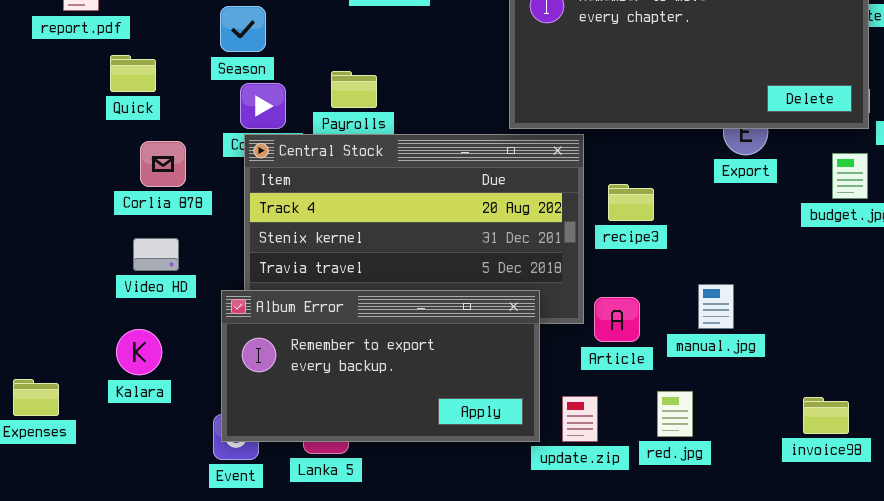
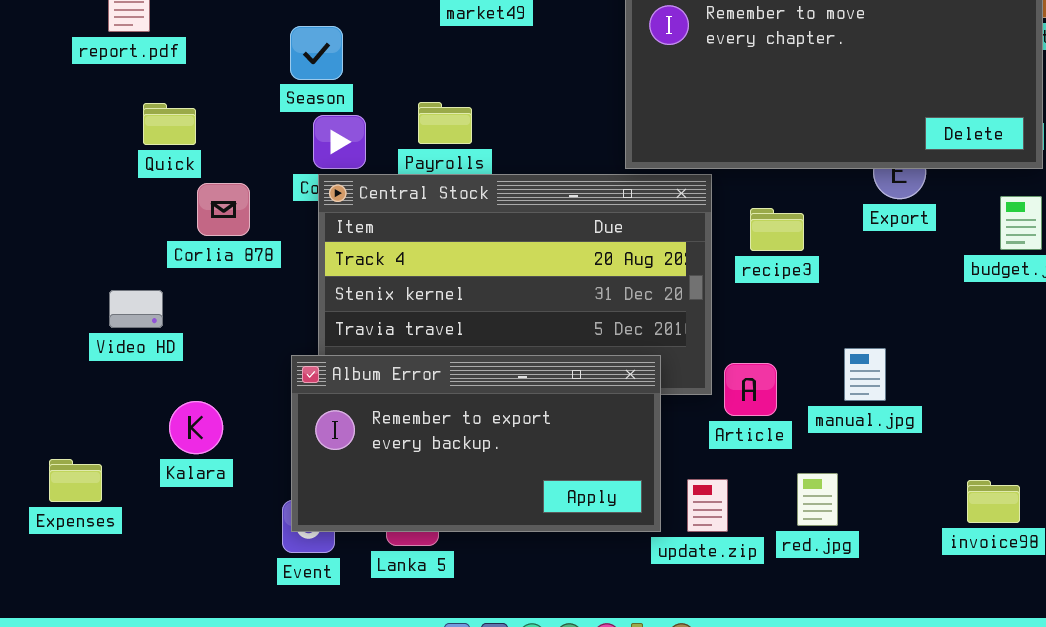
Quick: [110,55,156,92] -> [143,103,196,145], moved
recipe3: [608,184,654,221] -> [750,208,804,251], moved
Video HD: [133,238,179,271] -> [109,290,163,328], moved

